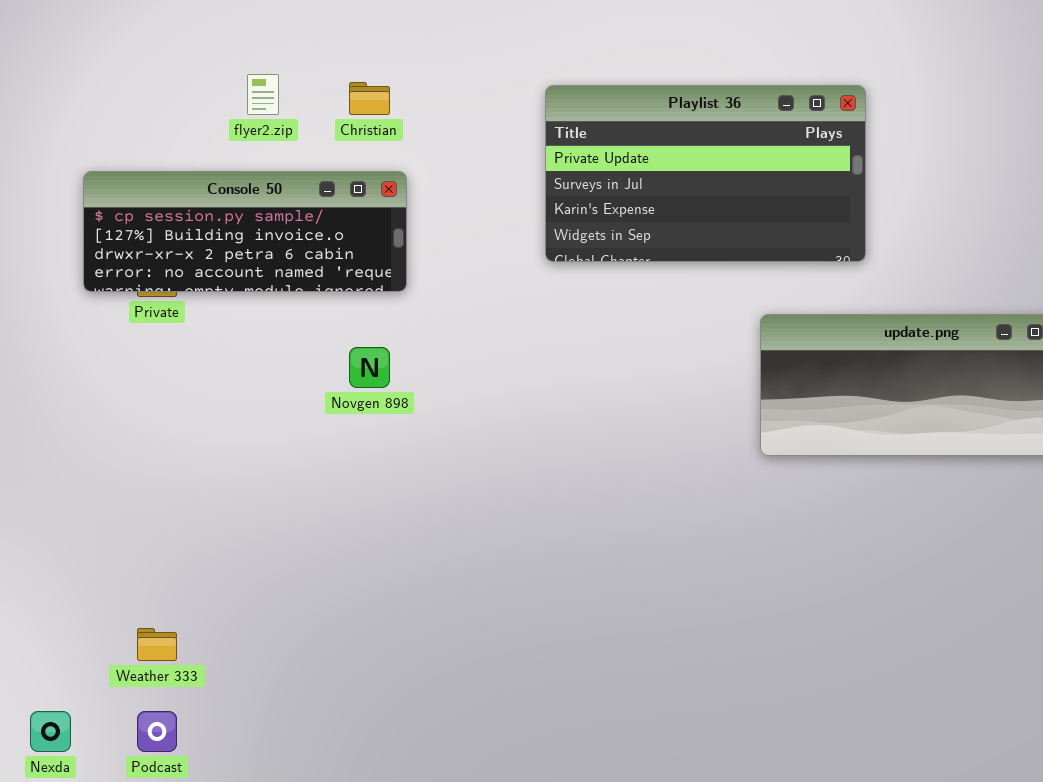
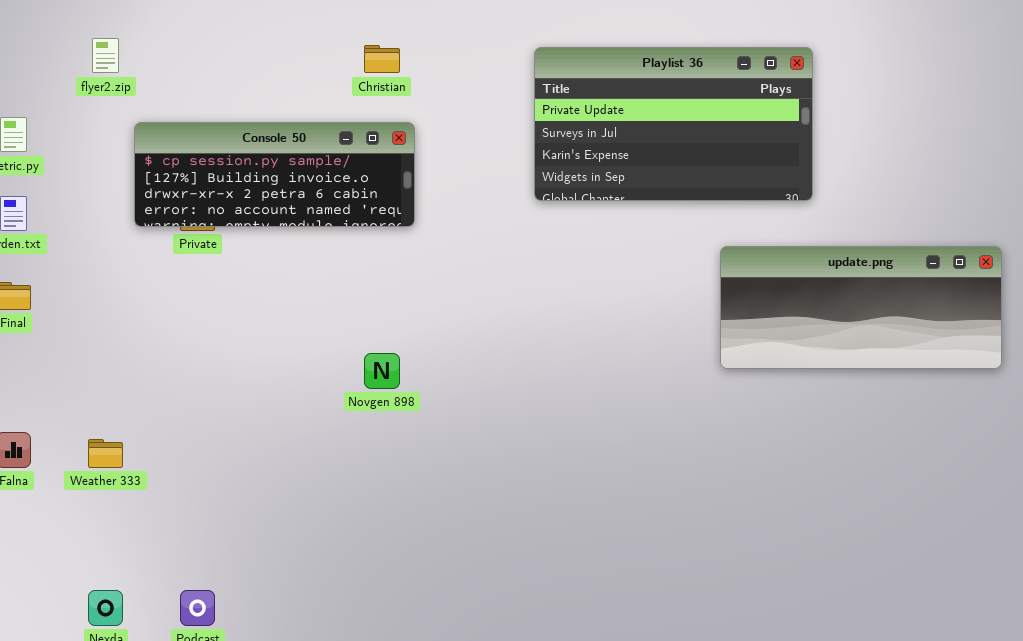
flyer2.zip: [247,74,279,115] -> [92,38,119,73], moved
Novgen 898: [349,347,390,388] -> [364,353,400,389], moved
Weather 333: [137,628,177,661] -> [88,439,123,468], moved

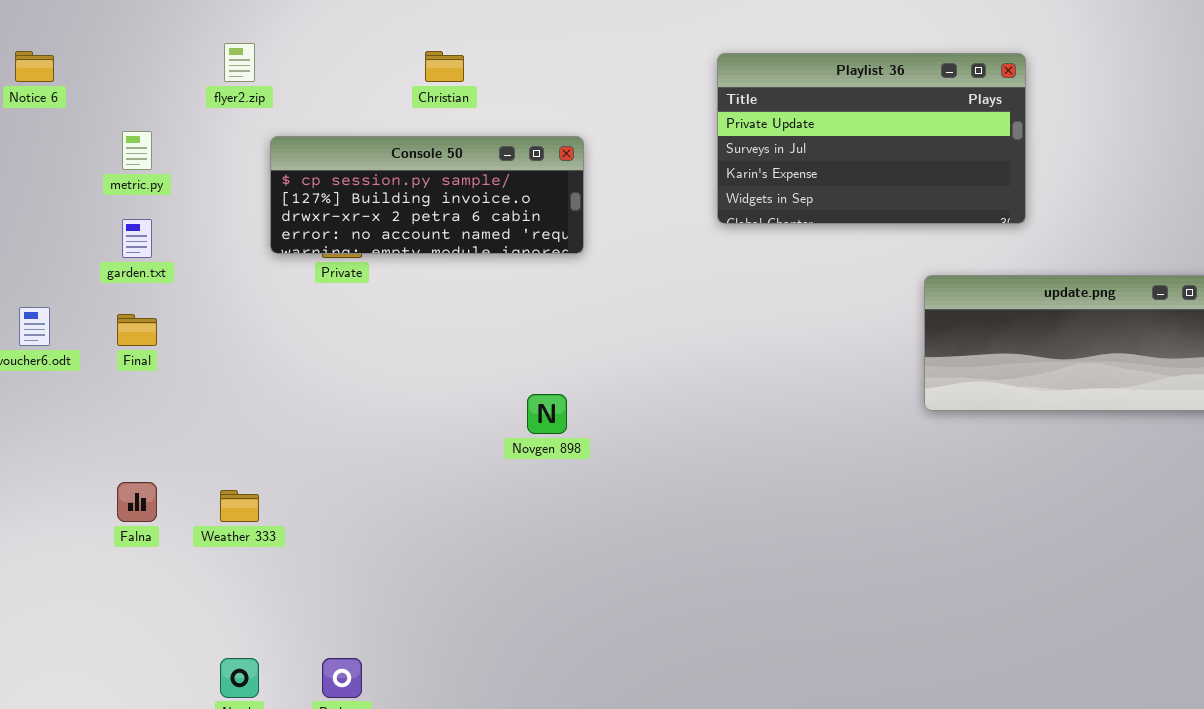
Christian: [364,45,400,73] -> [425,51,464,82], moved

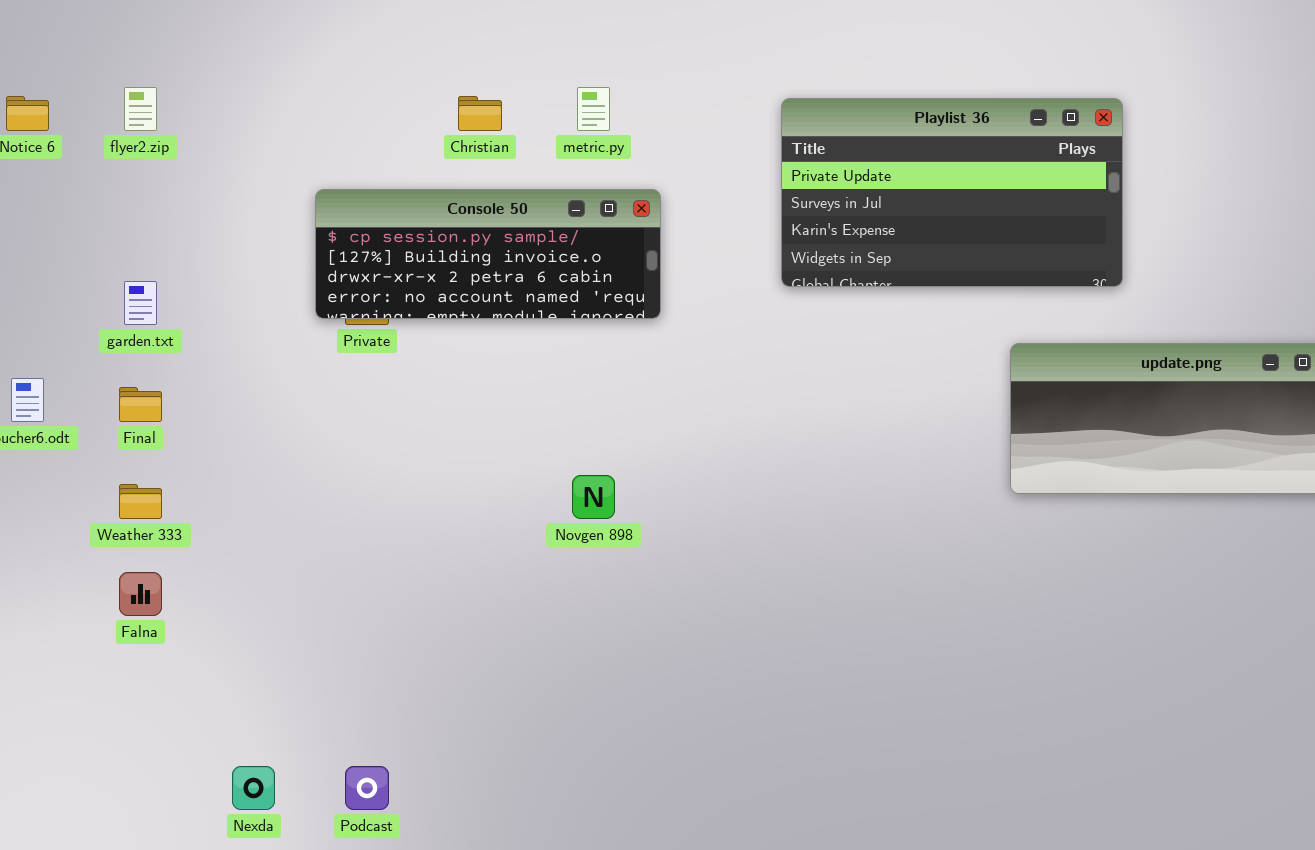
flyer2.zip: [224,43,255,82] -> [124,87,157,131], moved
metric.py: [122,131,152,170] -> [577,87,610,131], moved
Console 50: [270,136,584,254] -> [315,189,661,319], moved
Weather 333: [220,490,259,522] -> [119,484,162,519], moved

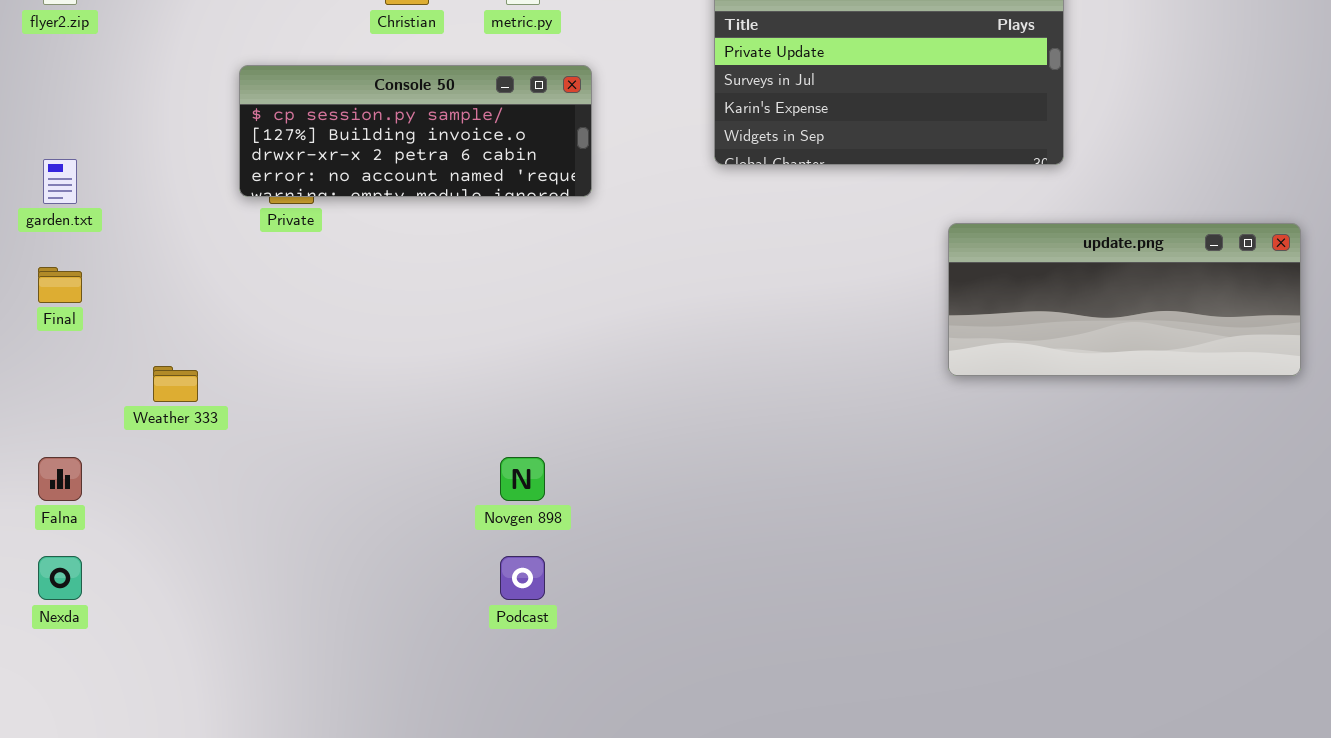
Novgen 898: [572,475,615,519] -> [500,457,545,501], moved
Weather 333: [119,484,162,519] -> [153,366,198,402], moved
Nexda: [232,766,275,810] -> [38,556,82,600], moved
Podcast: [345,766,389,810] -> [500,556,545,600], moved

